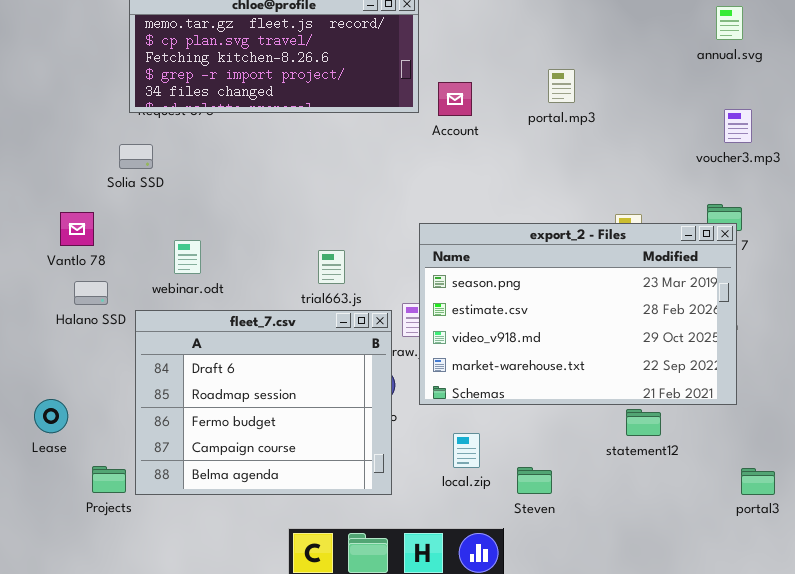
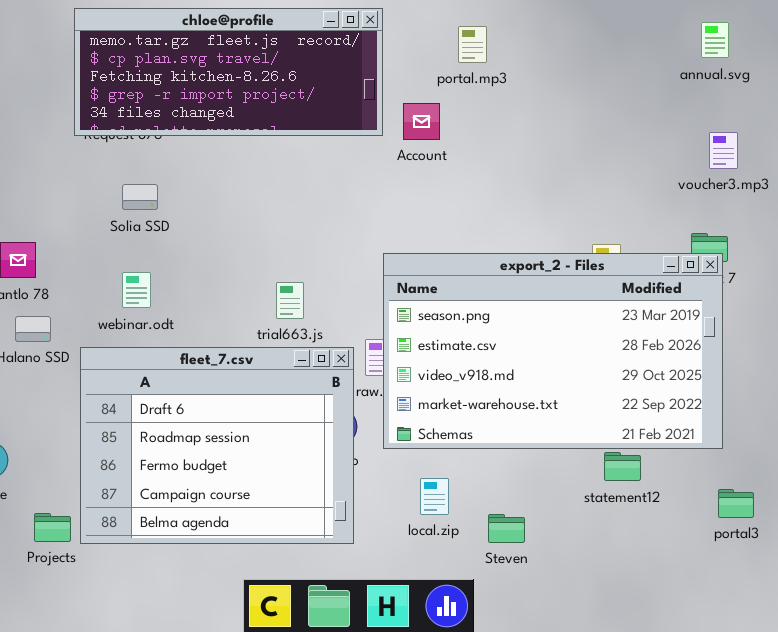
portal.mp3: [548,69,575,103] -> [458,26,487,63], moved
Solia SSD: [119,144,153,169] -> [122,184,158,210], moved
portal3: [741,468,775,495] -> [718,489,754,518], moved

